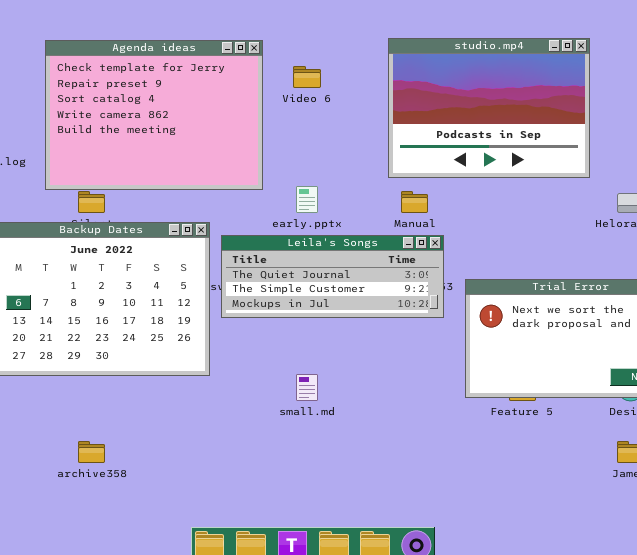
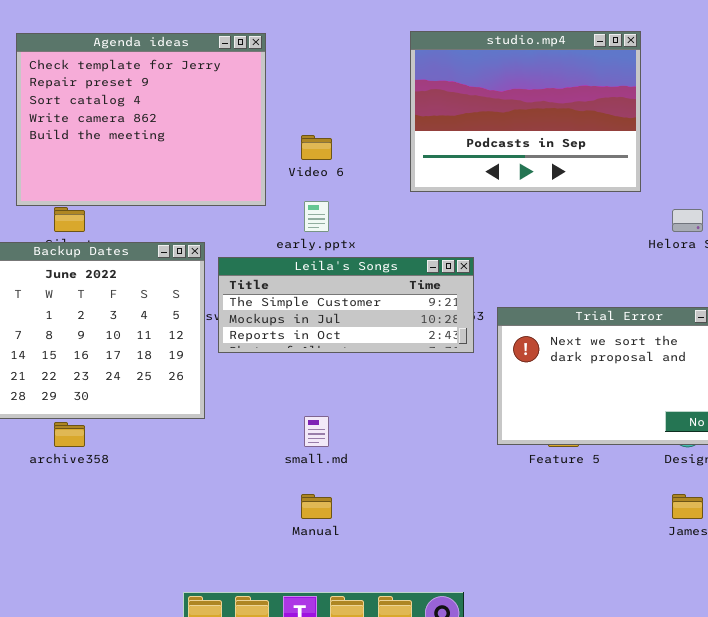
Video 6: [293,66,321,88] -> [301,135,332,160], moved
Manual: [401,191,428,213] -> [301,494,332,519], moved
Leila's Songs: [221,235,444,318] -> [218,257,474,353], scrolled down 1 row
archive358: [78,441,105,463] -> [54,422,85,447], moved

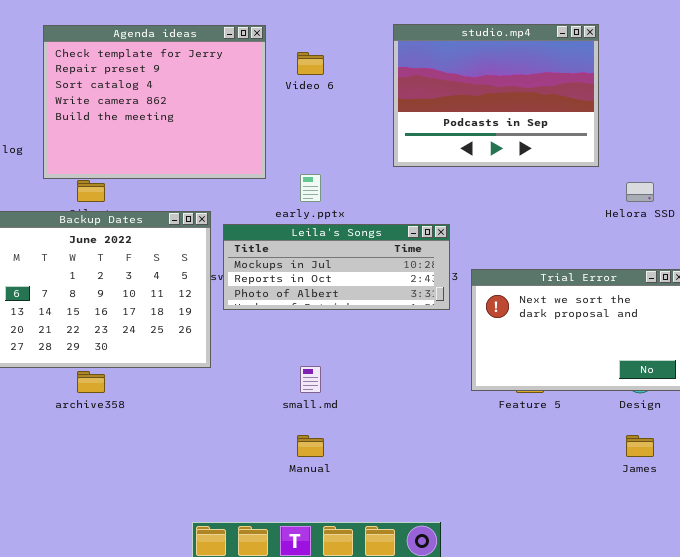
Video 6: [301,135,332,160] -> [297,52,324,75], moved
Leila's Songs: [218,257,474,353] -> [223,224,450,310], scrolled down 1 row

